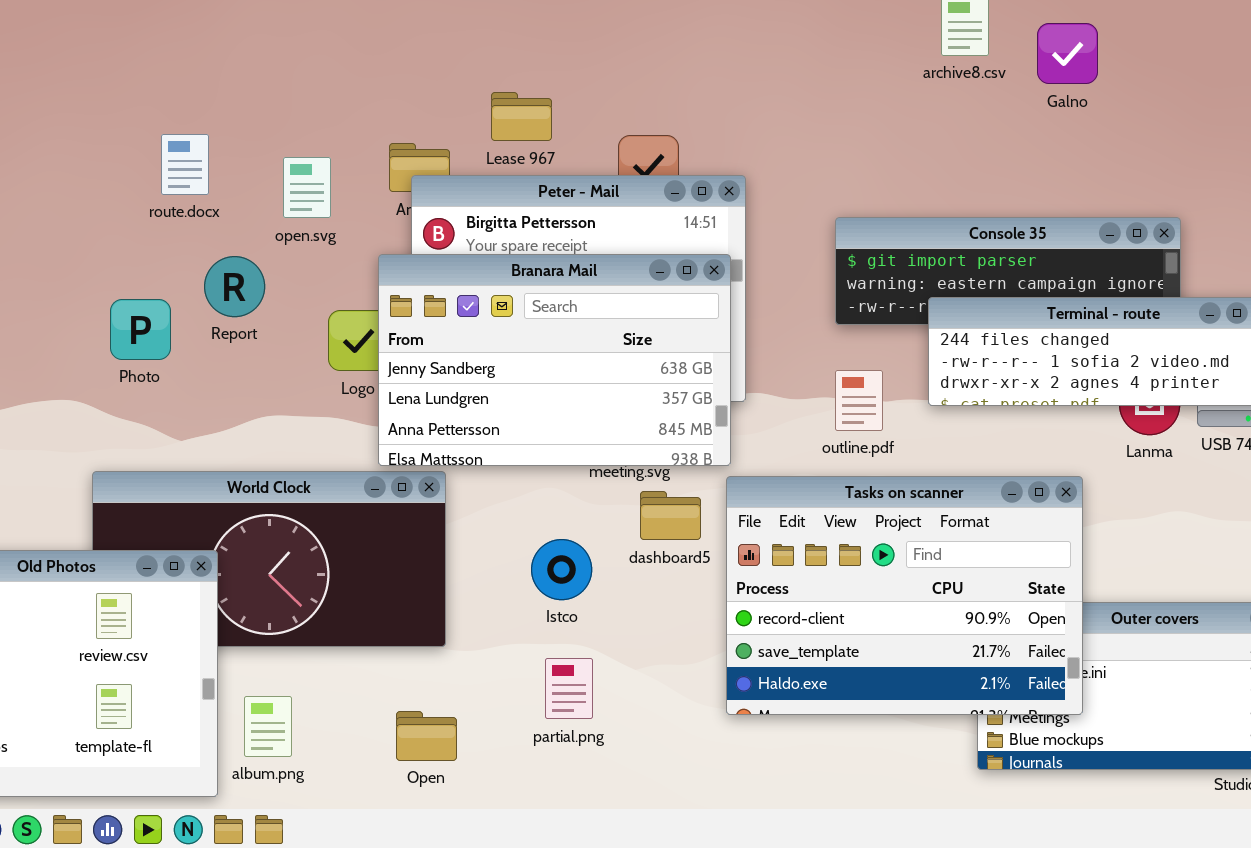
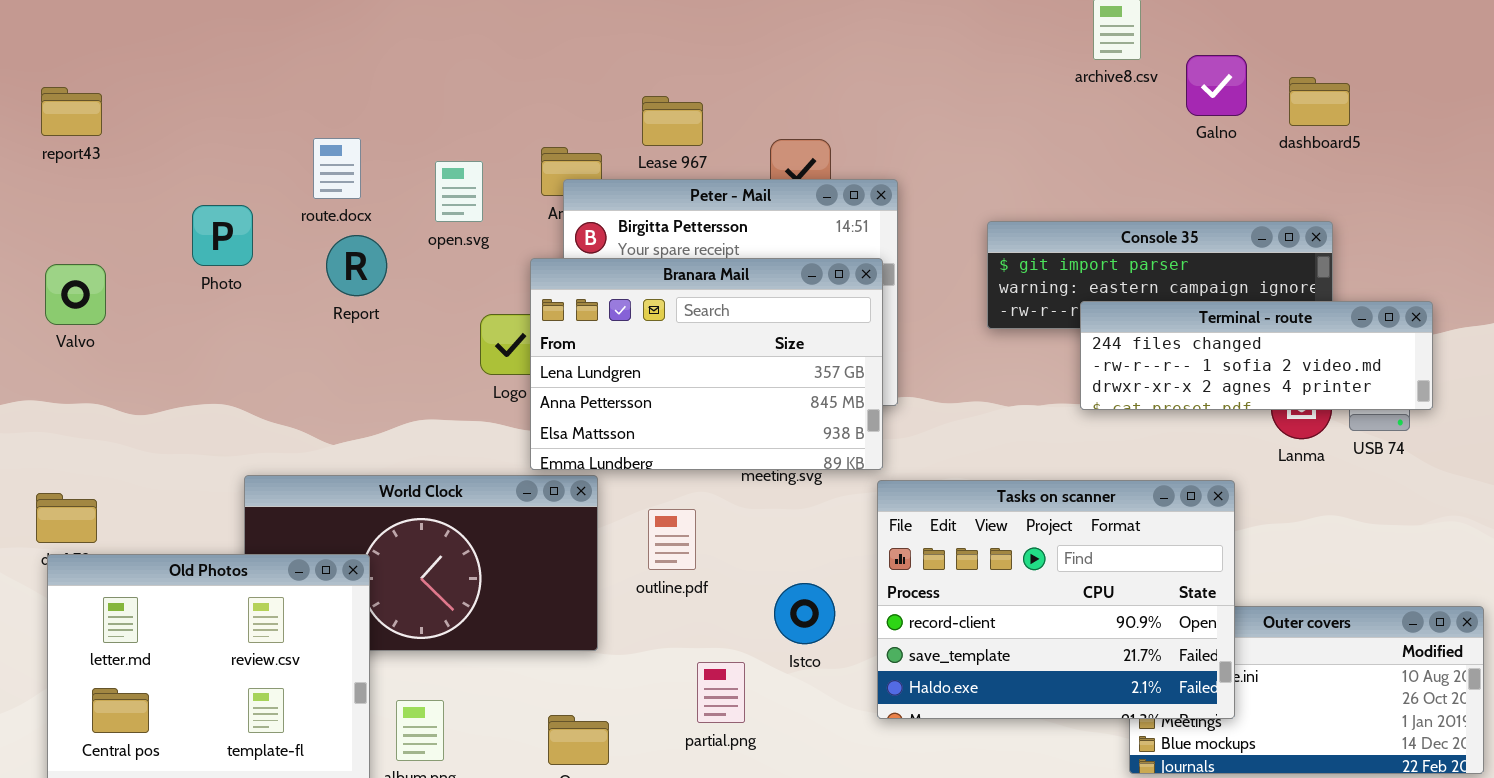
Galno: [1037,23,1098,84] -> [1186,55,1247,116], moved
Branara Mail: [378,254,731,466] -> [530,258,883,470], scrolled down 1 row
Report: [204,256,265,317] -> [326,235,387,296], moved
Photo: [110,299,171,360] -> [192,205,253,266], moved
outline.pdf: [835,370,883,431] -> [648,509,696,570], moved
dashboard5: [640,491,701,540] -> [1289,77,1350,126], moved
Istco: [531,539,592,600] -> [774,583,835,644], moved

